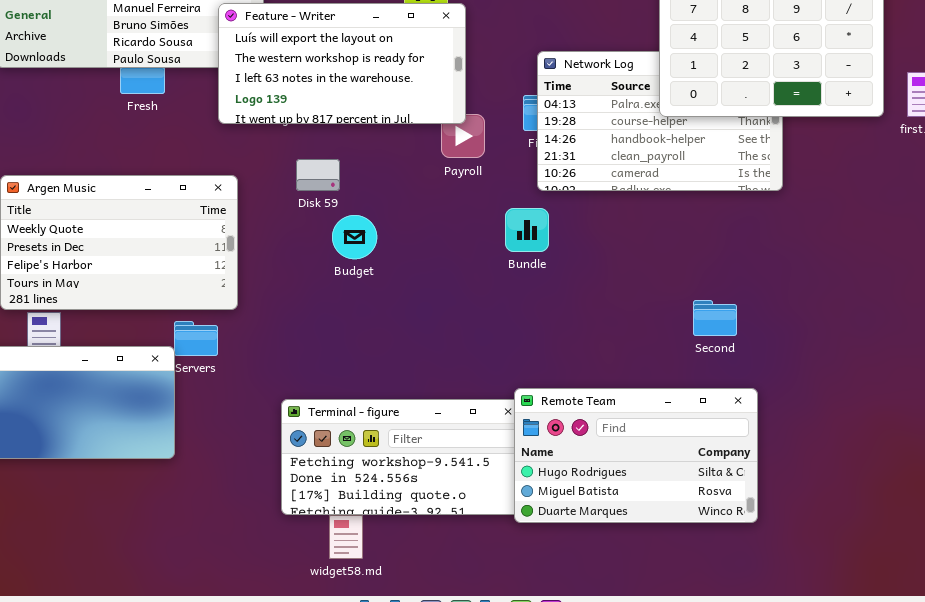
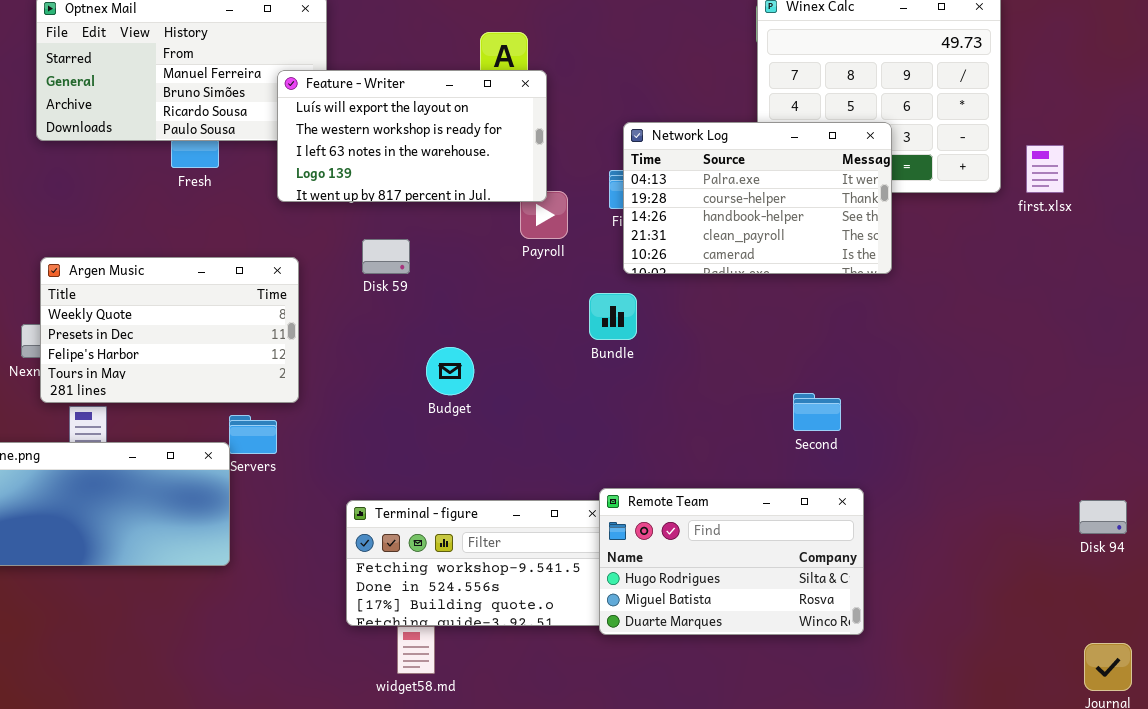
Network Log: [537,51,783,191] -> [623,122,892,274], raised
Budget: [332,215,377,259] -> [426,347,474,395], moved

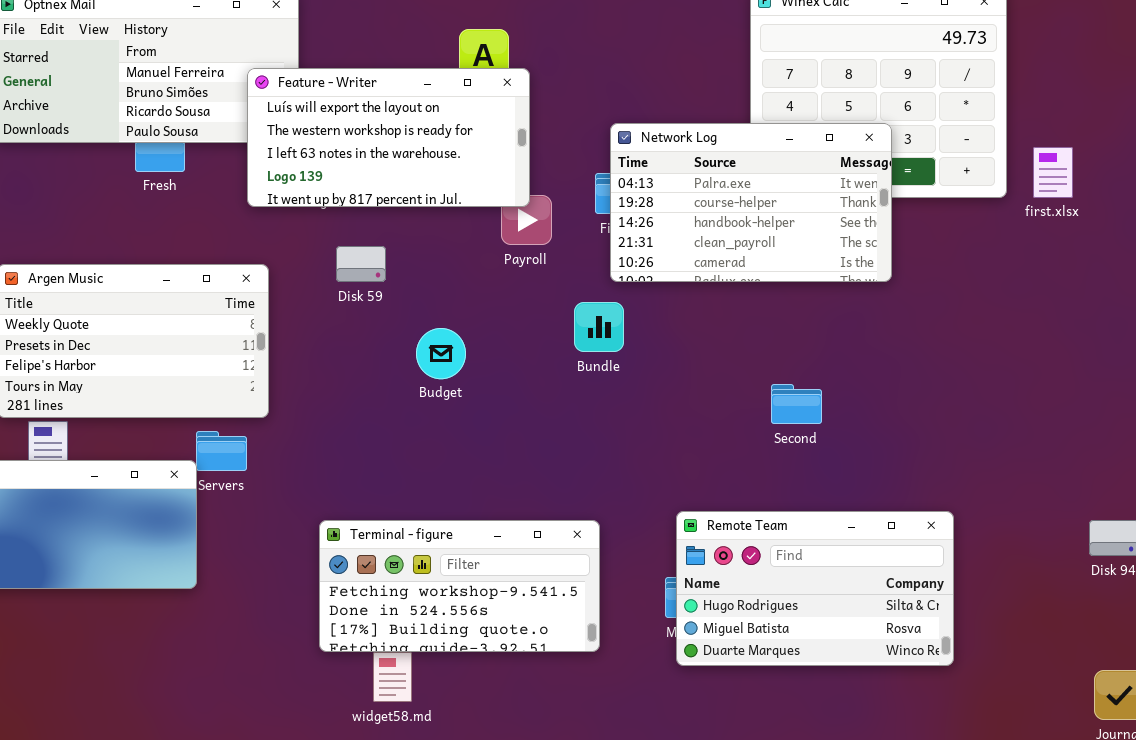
Budget: [426,347,474,395] -> [416,328,466,379], moved
Second: [793,393,841,431] -> [771,384,822,424], moved
Remote Team: [599,488,864,635] -> [676,511,954,666], moved

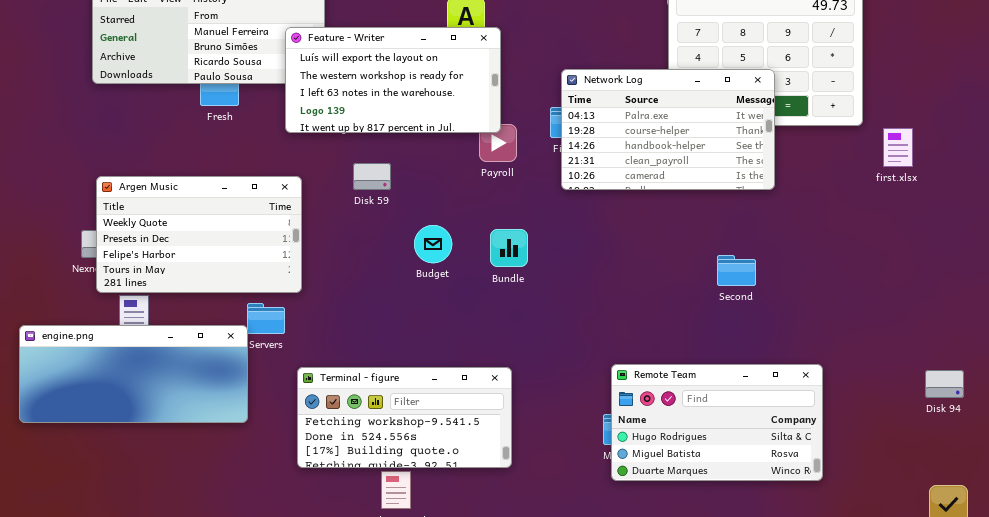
first.xlsx: [1033,147,1073,198] -> [883,128,913,167], moved
Bundle: [574,302,624,352] -> [490,229,528,267], moved
Second: [771,384,822,424] -> [717,255,756,286], moved
Terminal - figure: [319,520,600,652] -> [297,367,512,468], moved

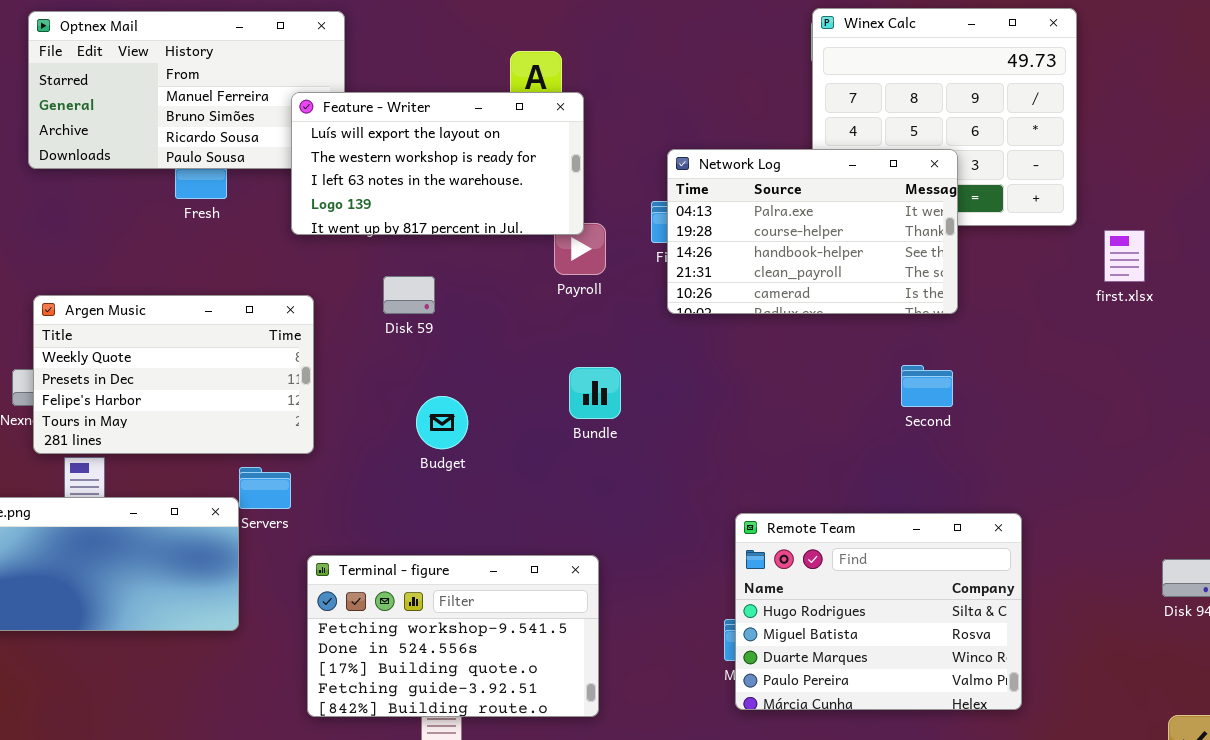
Budget: [414,225,452,263] -> [416,396,468,449], moved
Second: [717,255,756,286] -> [901,365,953,407], moved
Remote Team: [611,364,823,481] -> [735,513,1022,710], resized
Terminal - figure: [297,367,512,468] -> [307,555,599,717], resized

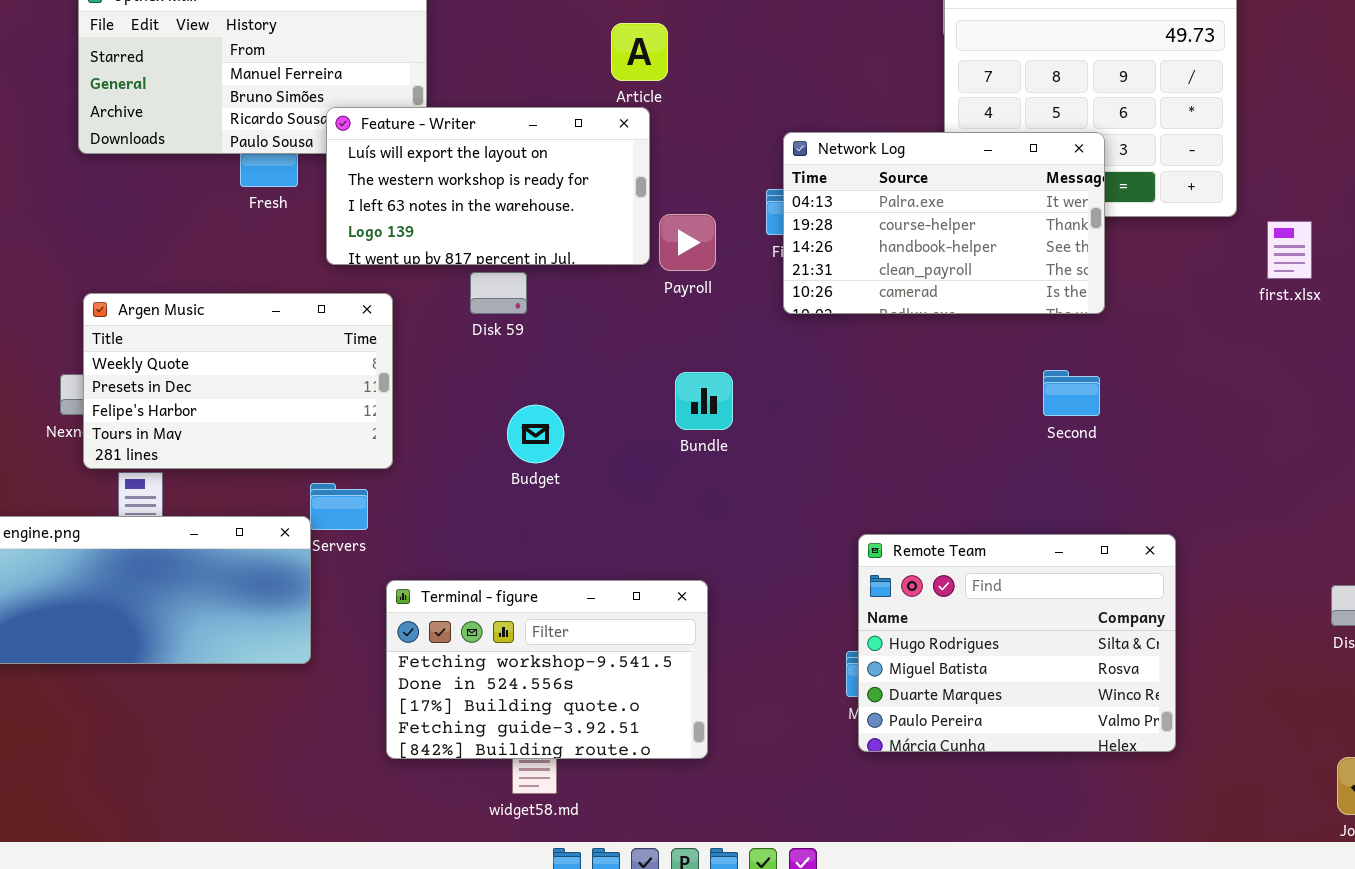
Feature - Writer: [291,92,584,235] -> [326,107,650,265], moved

